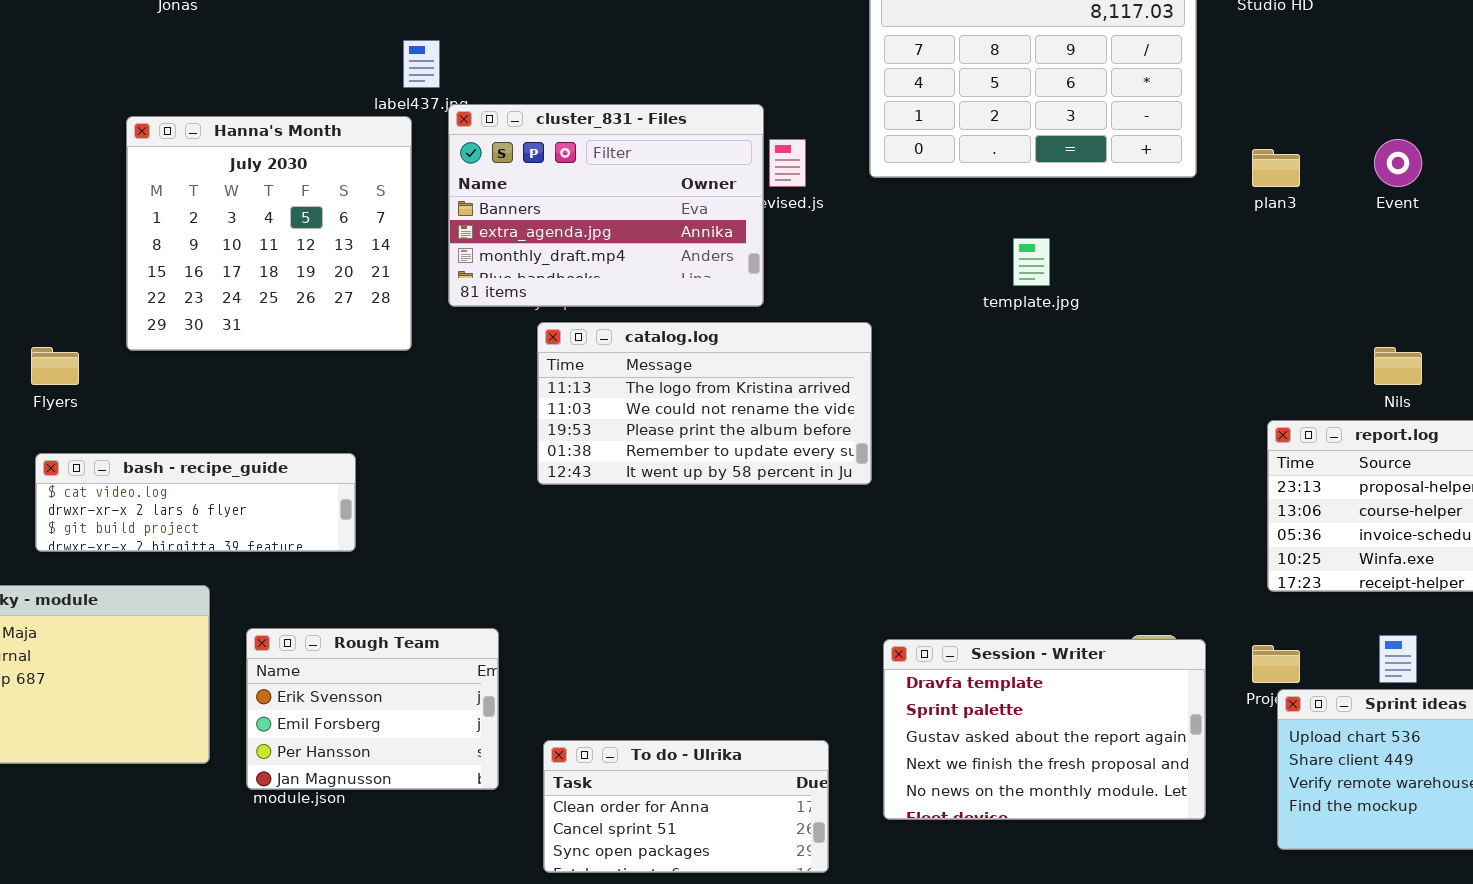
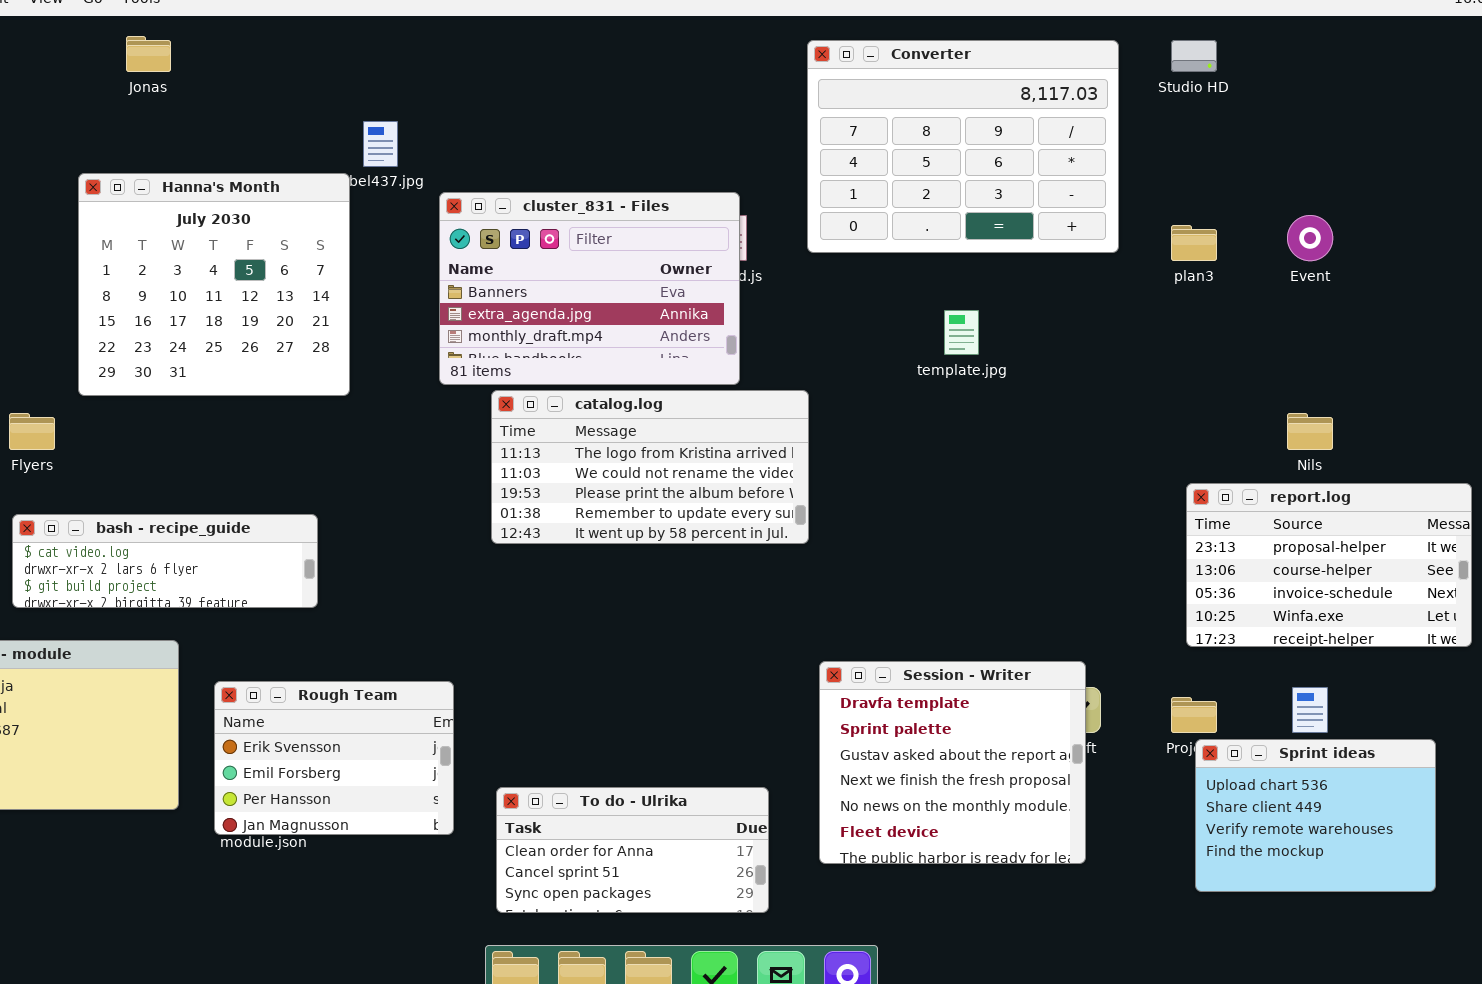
cluster_831 - Files: [448,104,764,307] -> [439,192,740,385], moved
Hanna's Month: [126,116,412,351] -> [78,173,350,396], moved
Session - Writer: [883,639,1206,820] -> [819,661,1086,864], resized

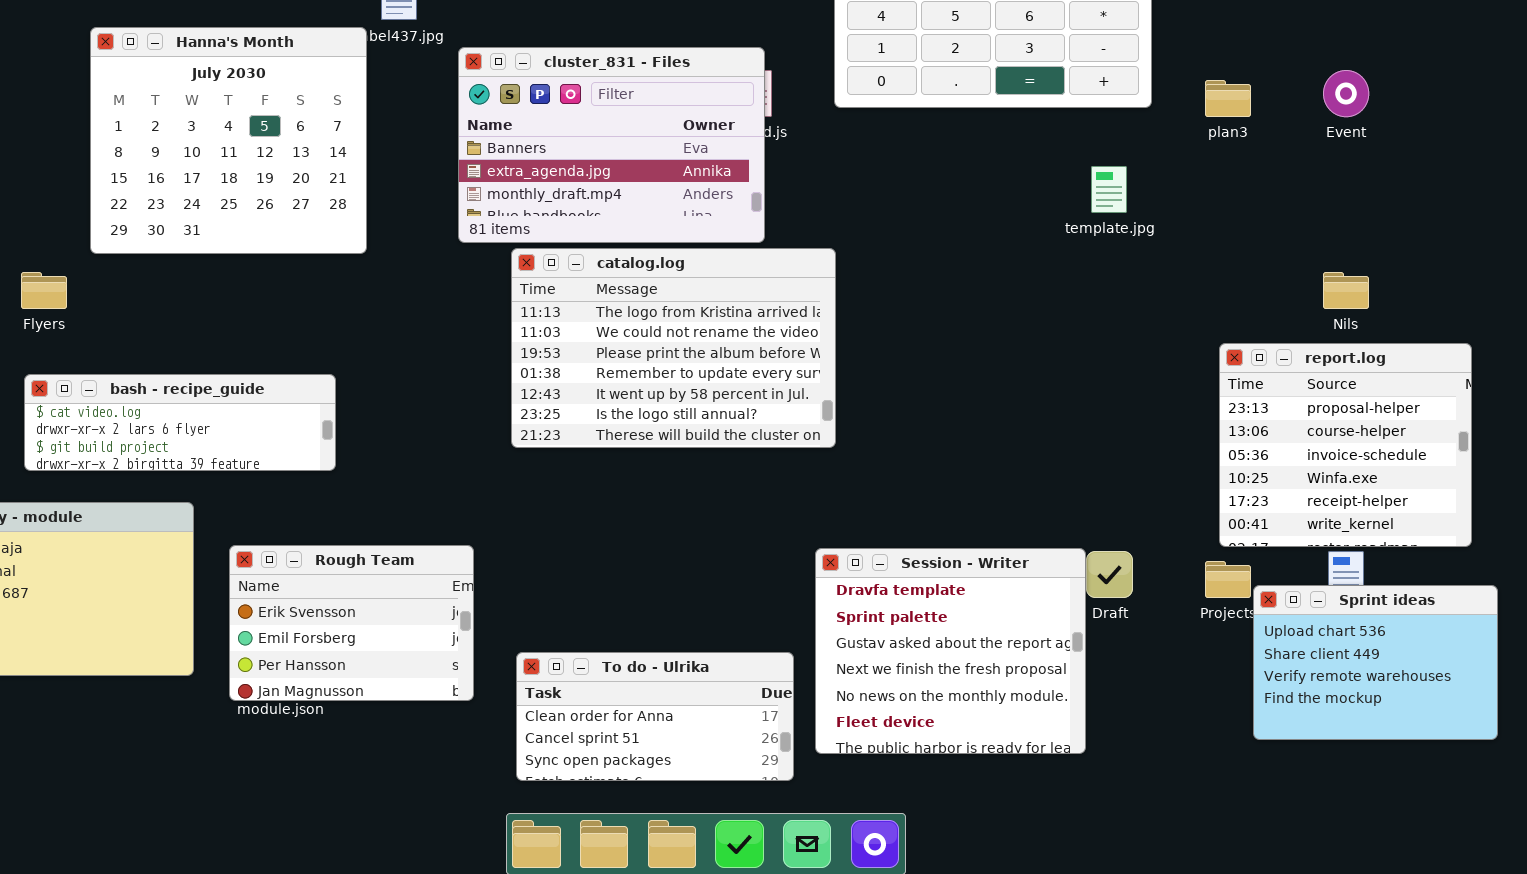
template.jpg: [944,310,979,355] -> [1091,166,1127,213], moved
catalog.log: [491,390,809,544] -> [511,248,836,448], resized
report.log: [1186,483,1472,647] -> [1219,343,1472,547], resized
Session - Writer: [819,661,1086,864] -> [815,548,1086,754], moved
Sprint ideas: [1195,739,1436,892] -> [1253,585,1498,740], moved

